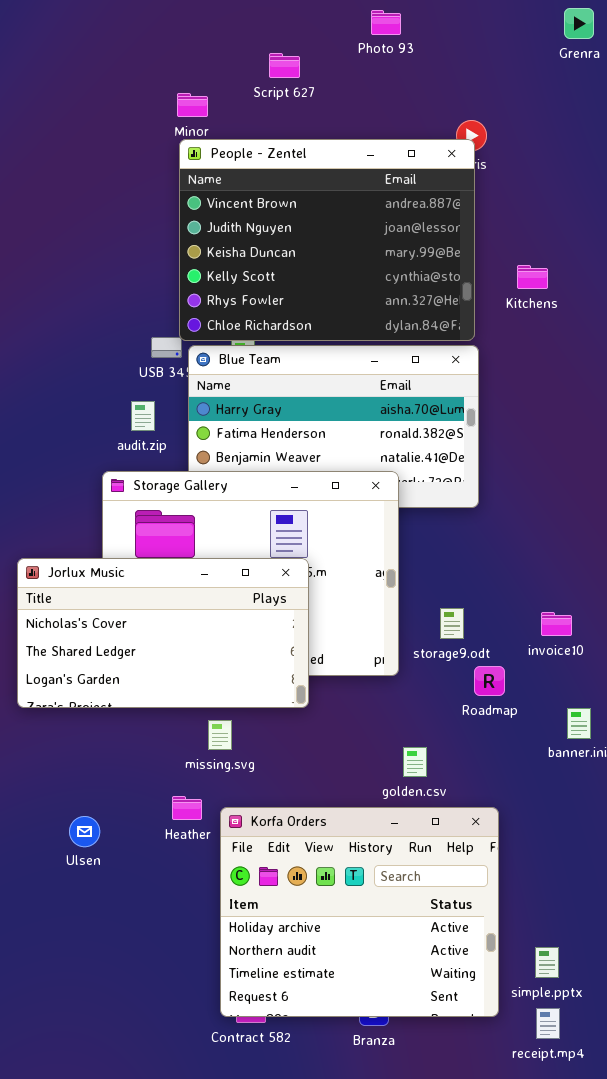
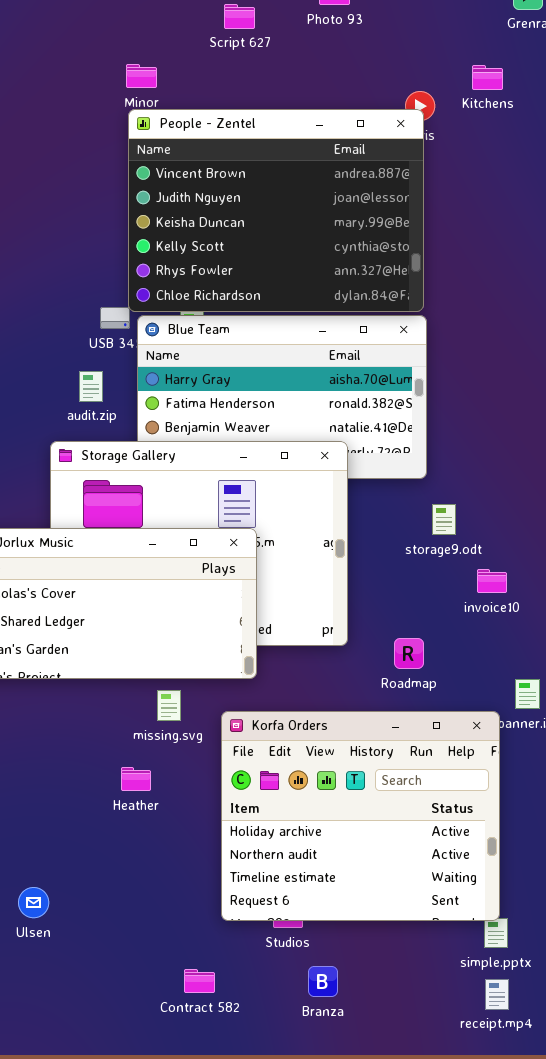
Script 627: [269,53,300,78] -> [224,4,255,29], moved
Kitchens: [517,265,548,289] -> [472,65,503,90], moved
storage9.odt: [440,608,464,639] -> [432,504,456,535], moved
invoice10: [541,612,572,636] -> [477,569,507,593], moved
Roadmap: [474,666,505,696] -> [394,638,424,669], moved
Korfa Orders: [220,807,499,1017] -> [221,711,500,921], moved
Ulsen: [69,816,100,847] -> [18,887,49,918], moved

